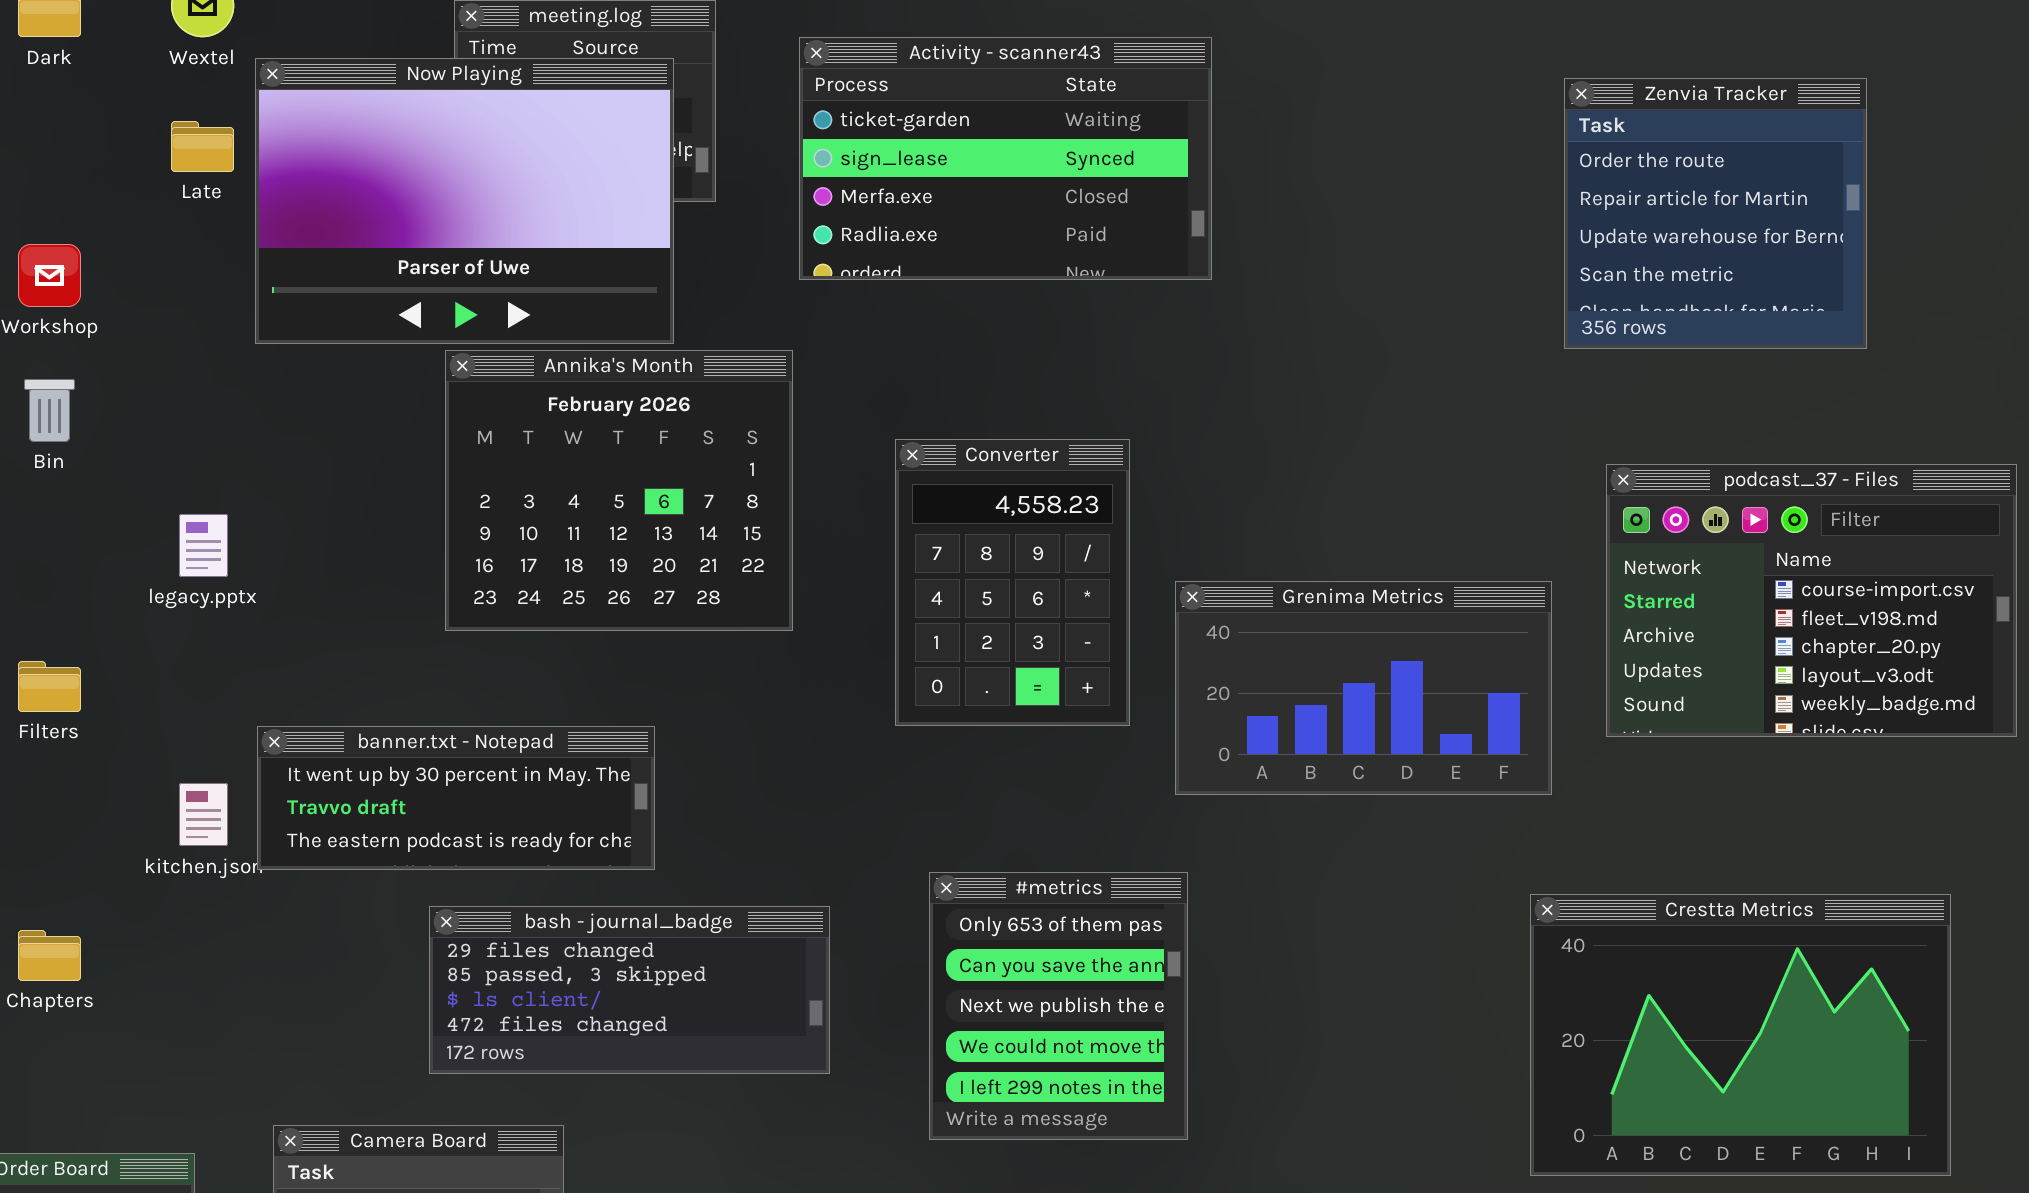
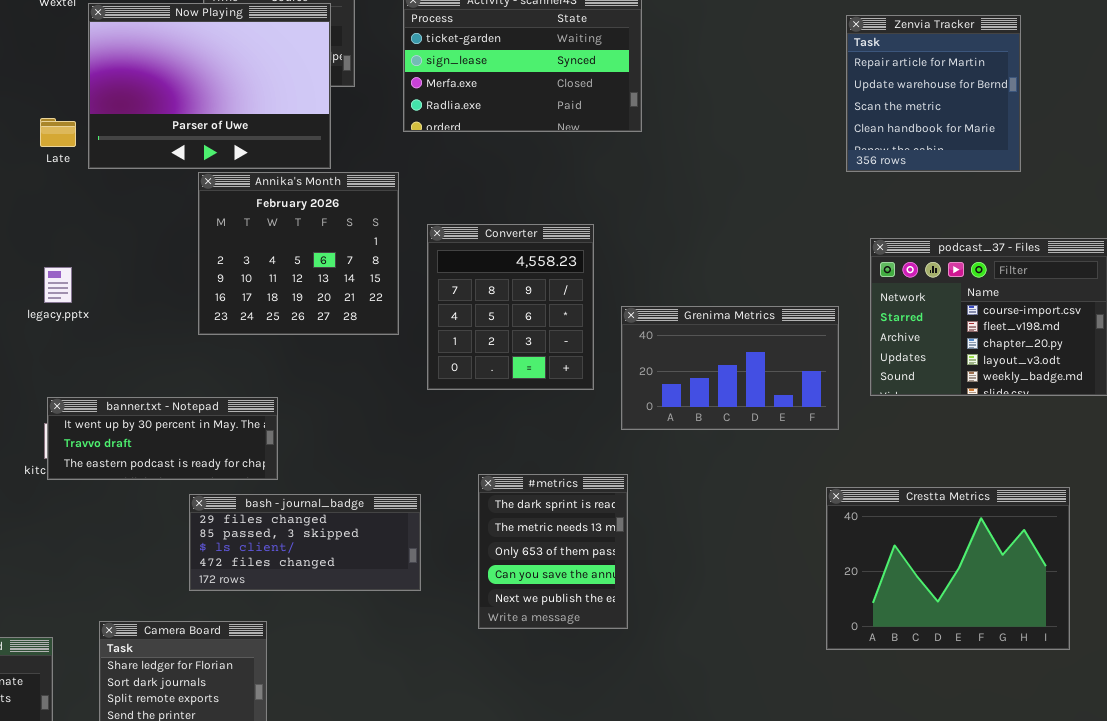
Zenvia Tracker: [1564,78,1867,349] -> [846,15,1021,172], scrolled down 1 row
Late: [171,121,234,172] -> [40,118,76,147], moved
Converter: [895,439,1130,726] -> [427,224,594,390], resized
banner.txt - Notepad: [257,726,655,870] -> [47,397,278,480], moved
#metrics: [929,872,1188,1140] -> [478,474,628,629], scrolled up 2 rows

